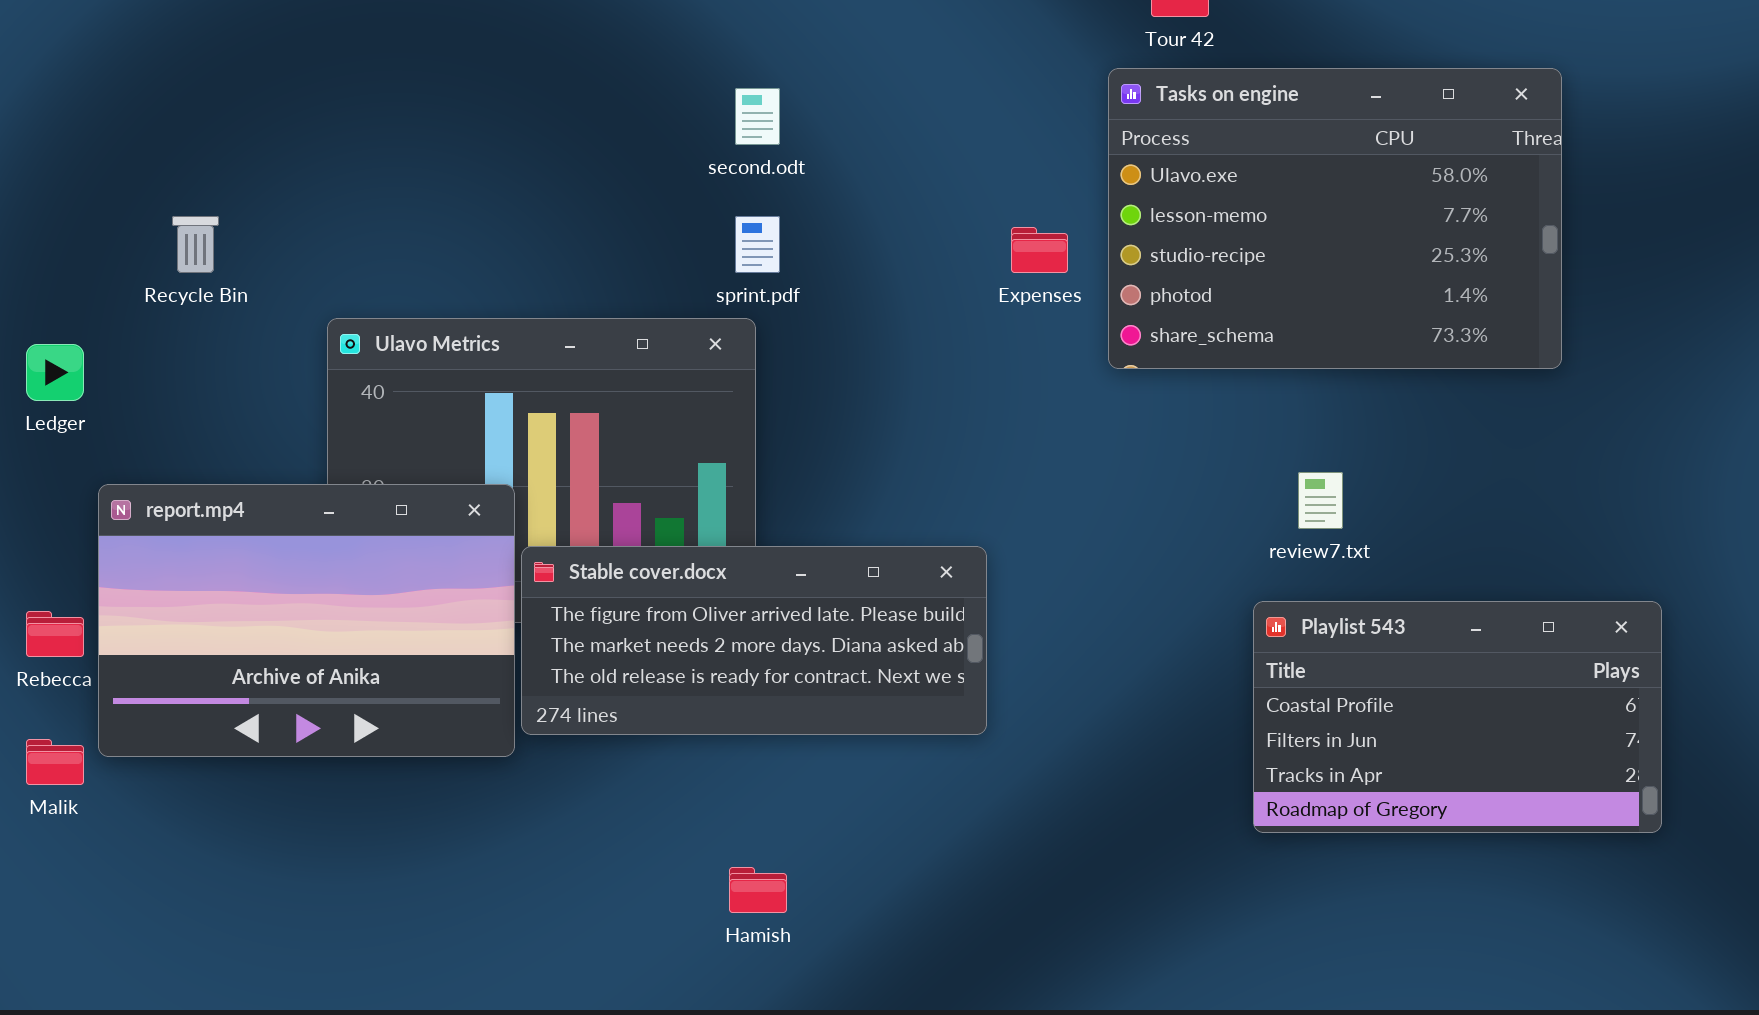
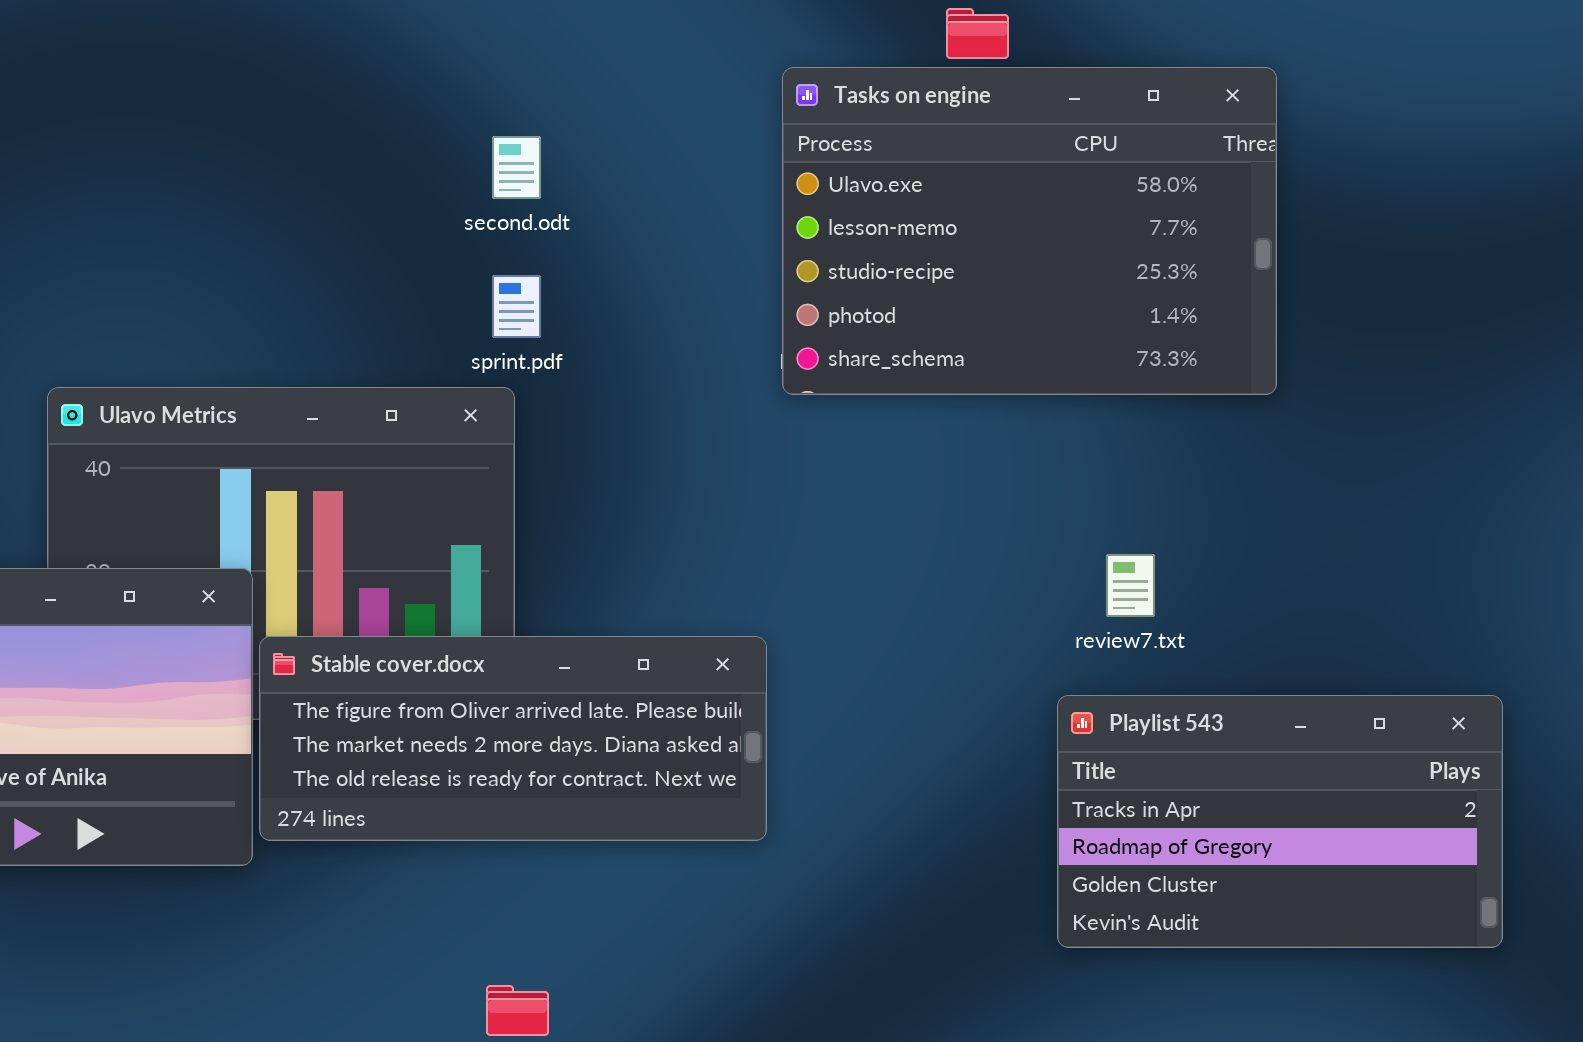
Tasks on engine: [1108,68,1562,369] -> [782,67,1277,395], moved
Playlist 543: [1253,601,1662,833] -> [1057,695,1503,948], scrolled down 2 rows

